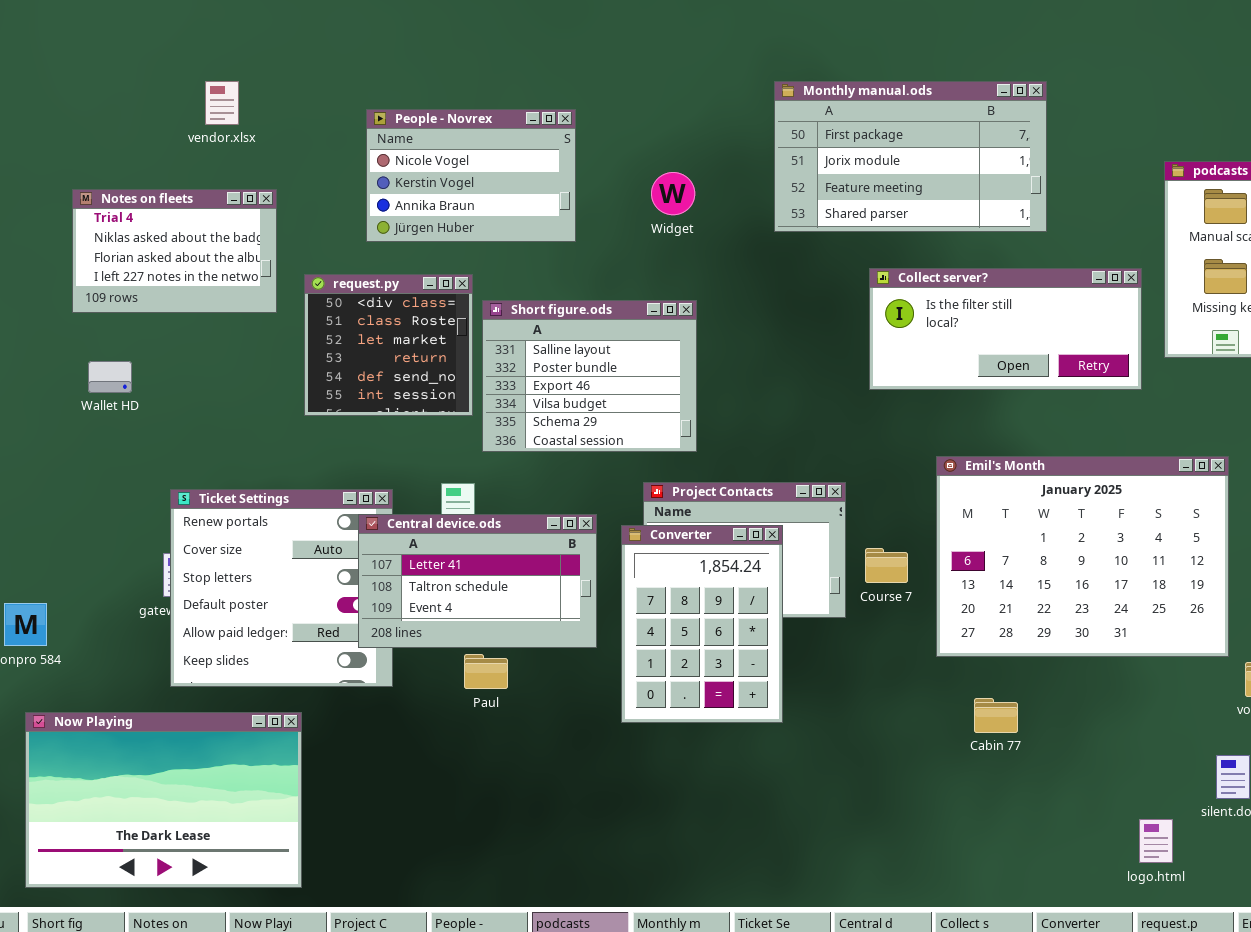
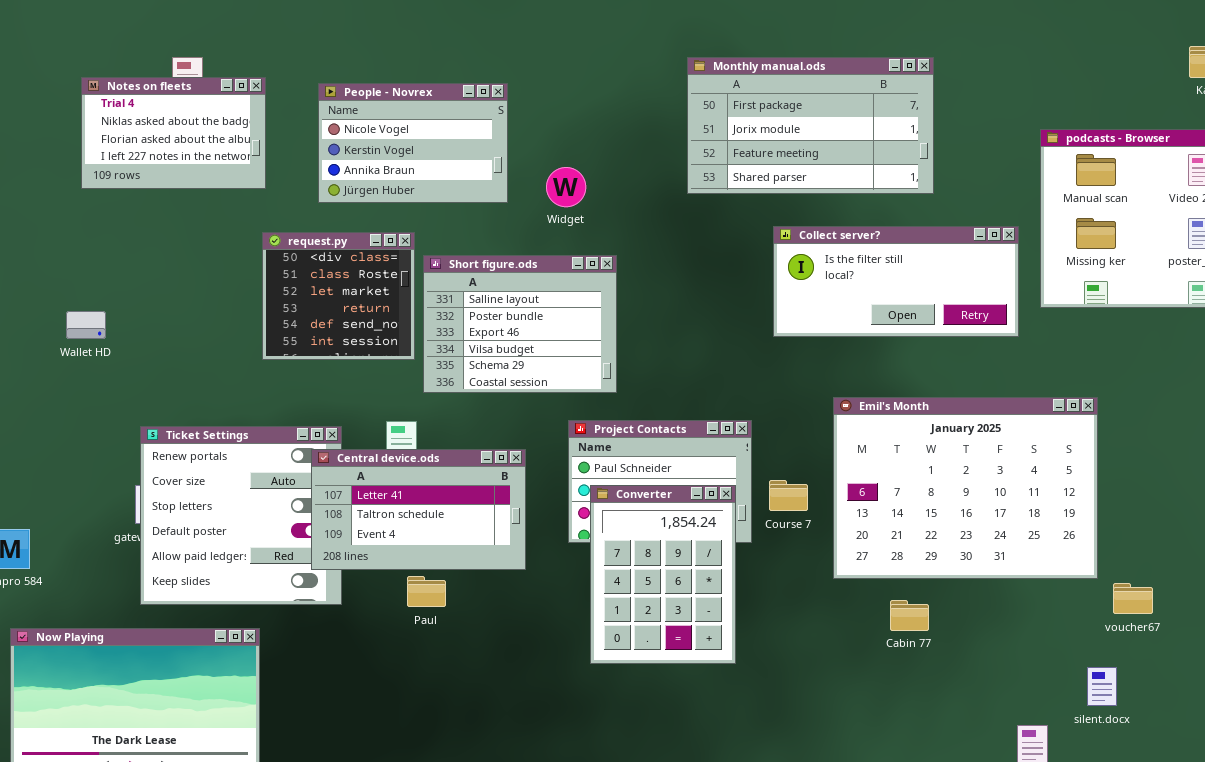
Widget: [651,172,695,215] -> [546,167,586,207], moved
Notes on fleets: [72,189,277,313] -> [81,77,266,189], moved
Converter: [621,525,783,723] -> [590,485,736,664], moved
Cabin 77: [974,698,1018,733] -> [890,600,929,631], moved

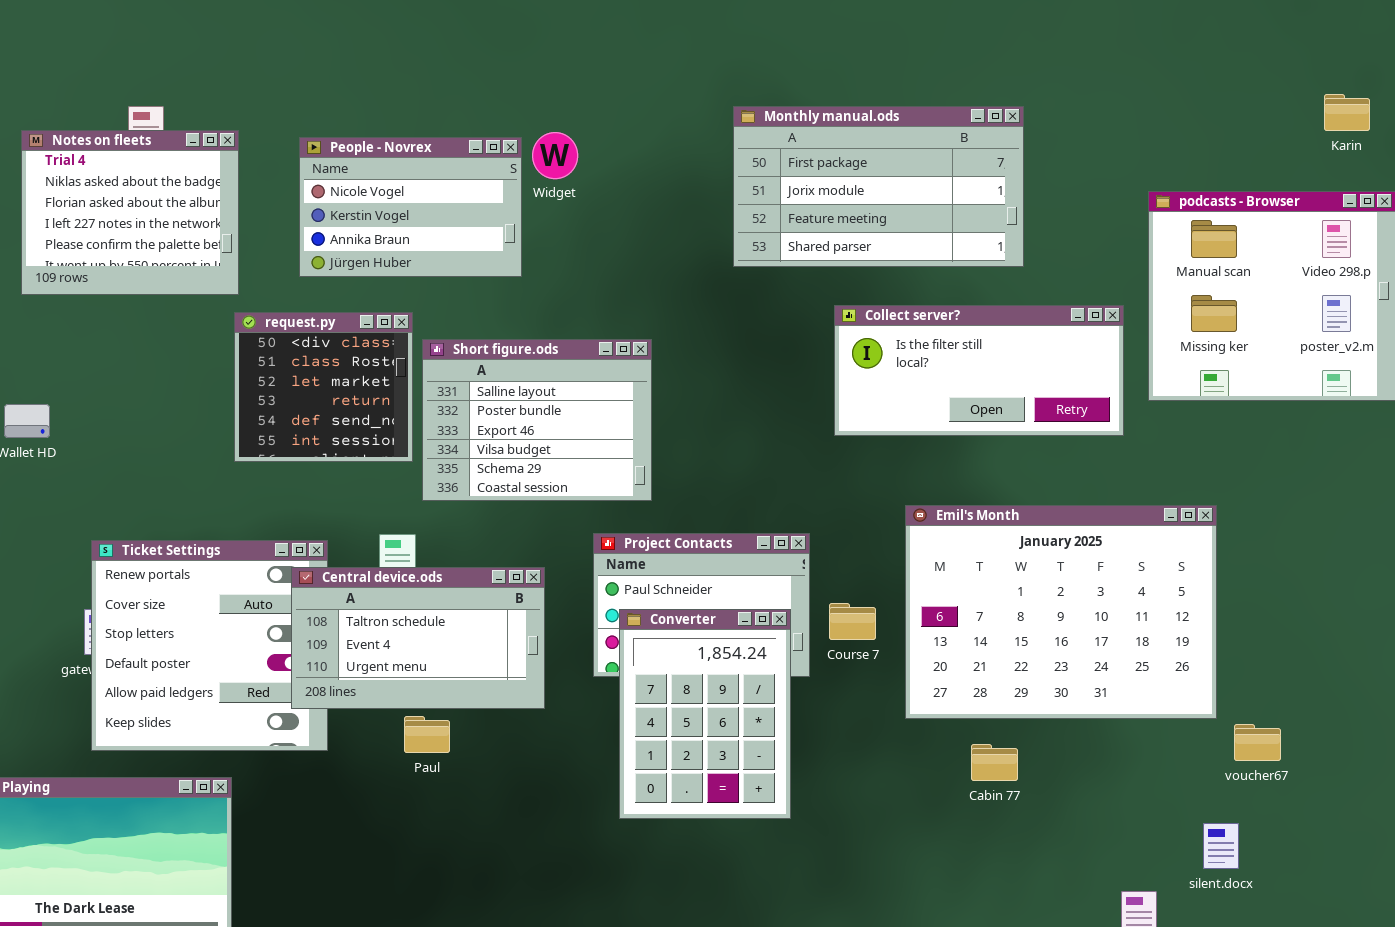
Notes on fleets: [81,77,266,189] -> [21,130,239,295], resized
Widget: [546,167,586,207] -> [532,132,578,179], moved
Central device.ods: [311,449,526,570] -> [291,567,545,709], scrolled down 1 row

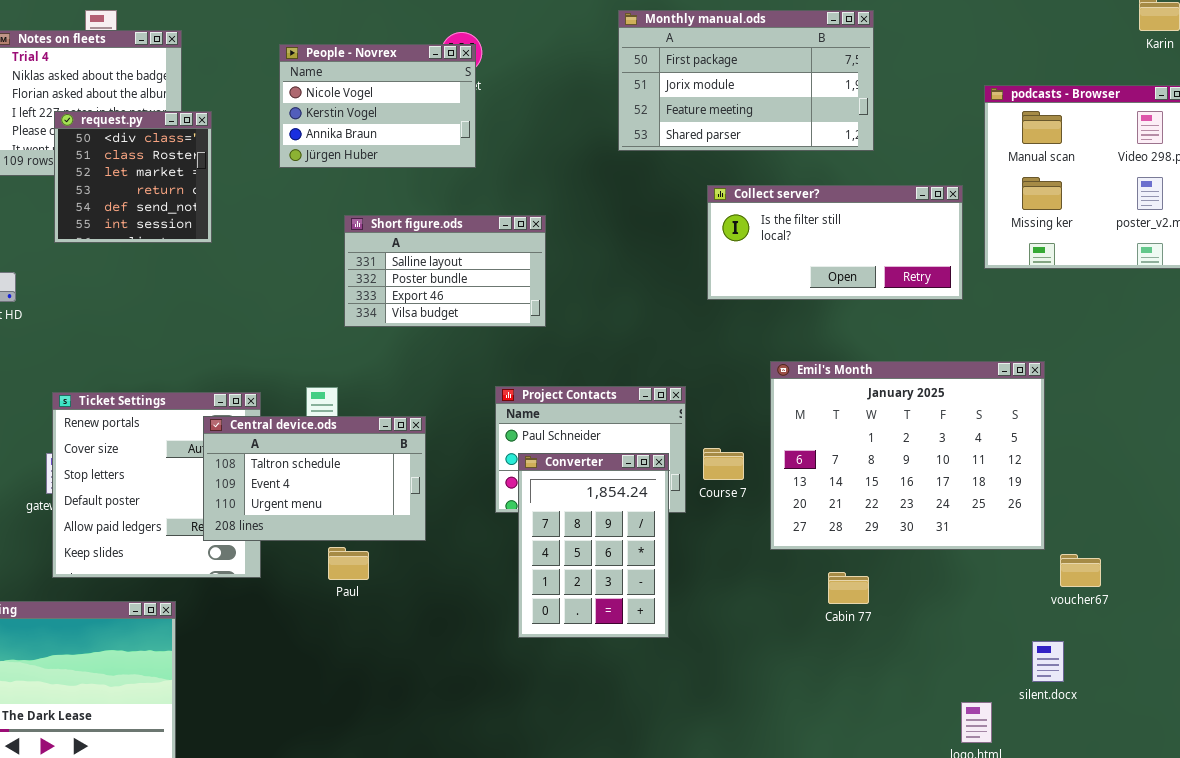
People - Novrex: [299,137,522,277] -> [279,44,476,168], moved
request.py: [234,312,413,462] -> [54,111,212,243], moved
Short figure.ods: [422,339,652,501] -> [344,215,546,327], resized
Central device.ods: [291,567,545,709] -> [203,416,426,541], moved

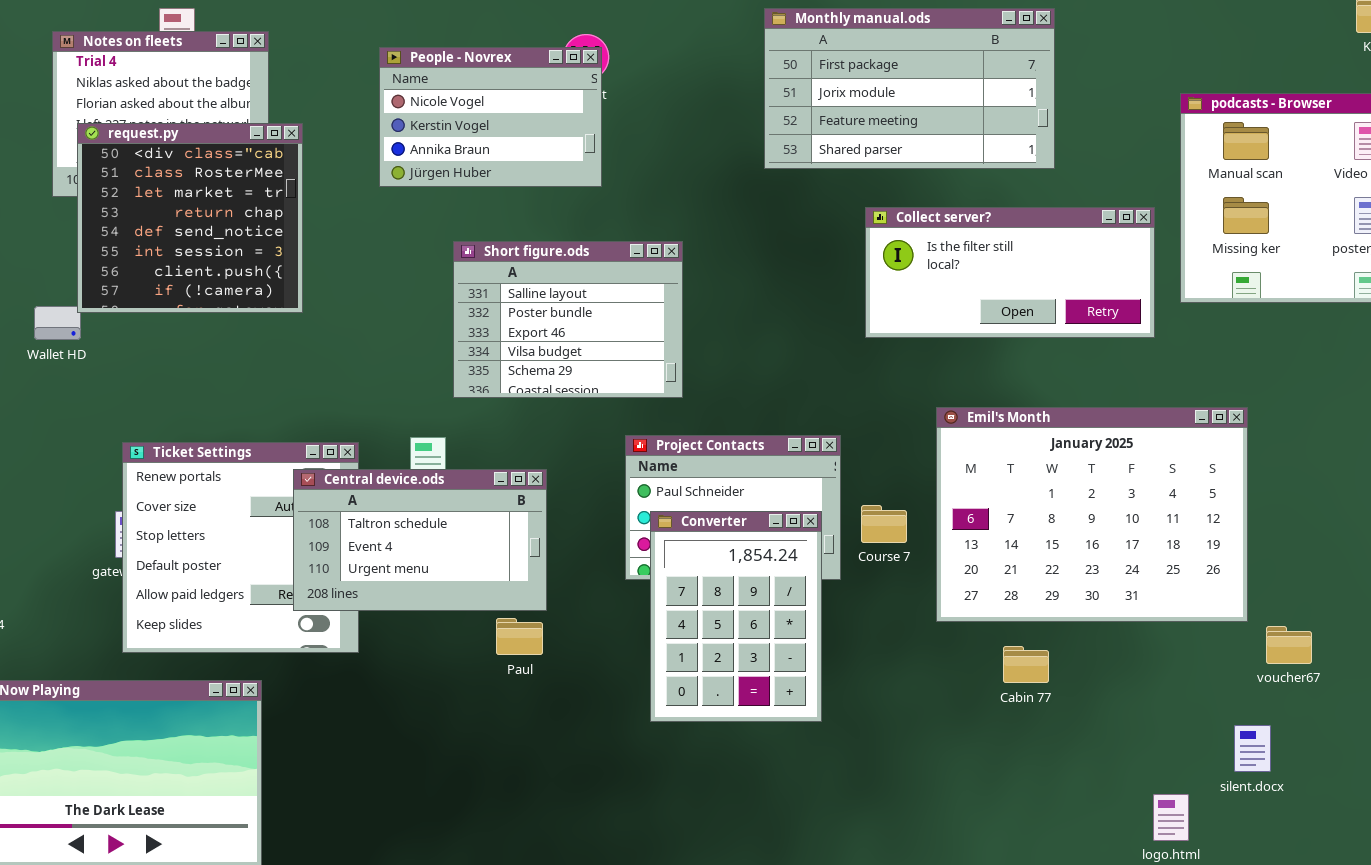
request.py: [54,111,212,243] -> [77,123,303,313], resized
Short figure.ods: [344,215,546,327] -> [453,241,683,398], resized
Paul: [328,547,369,580] -> [496,618,543,655], moved

